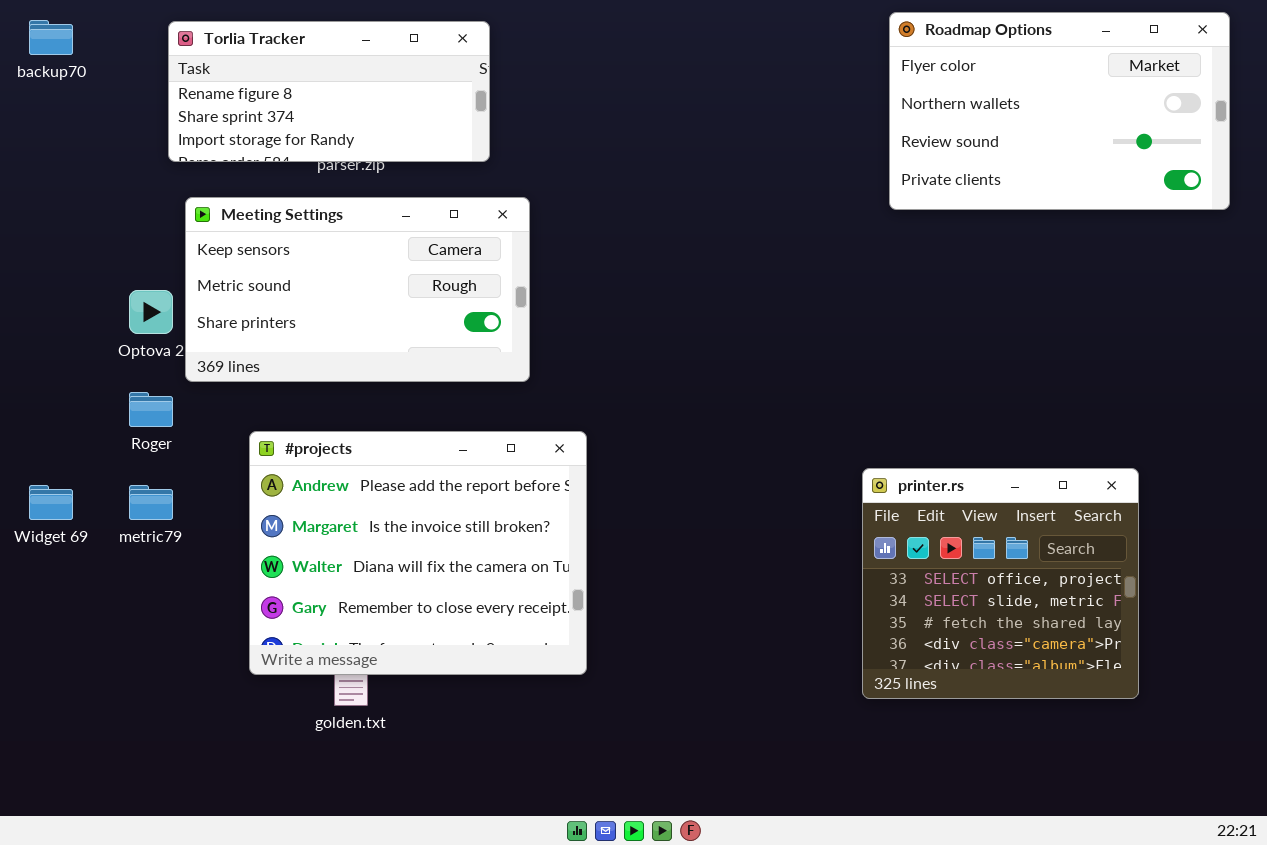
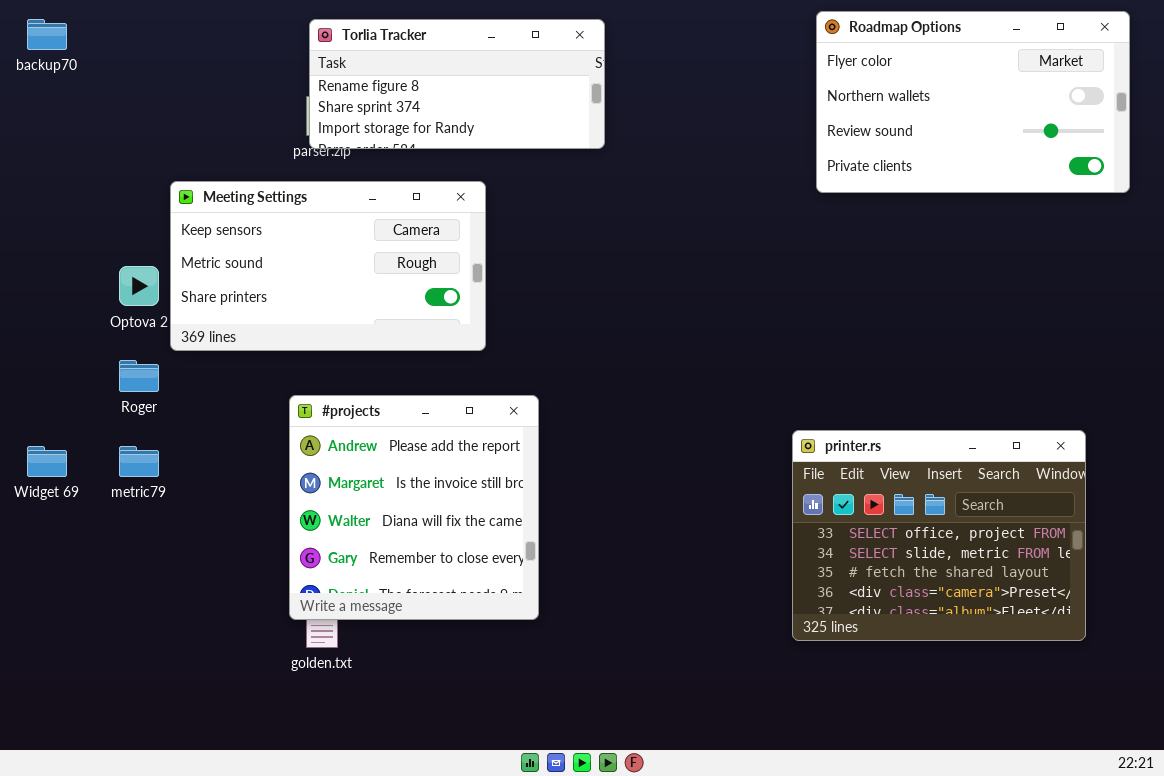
Torlia Tracker: [168,21,490,162] -> [309,19,605,149], moved
#projects: [249,431,587,675] -> [289,395,539,620], resized
printer.rs: [862,468,1139,699] -> [792,430,1086,641], resized

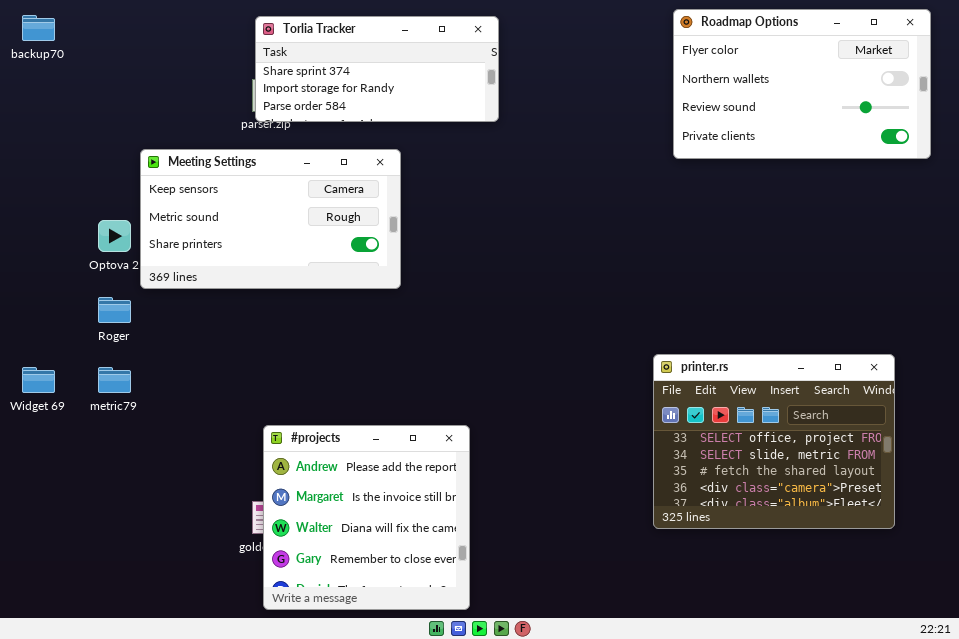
Torlia Tracker: [309,19,605,149] -> [255,16,499,122], scrolled down 1 row
#projects: [289,395,539,620] -> [263,425,470,610], moved

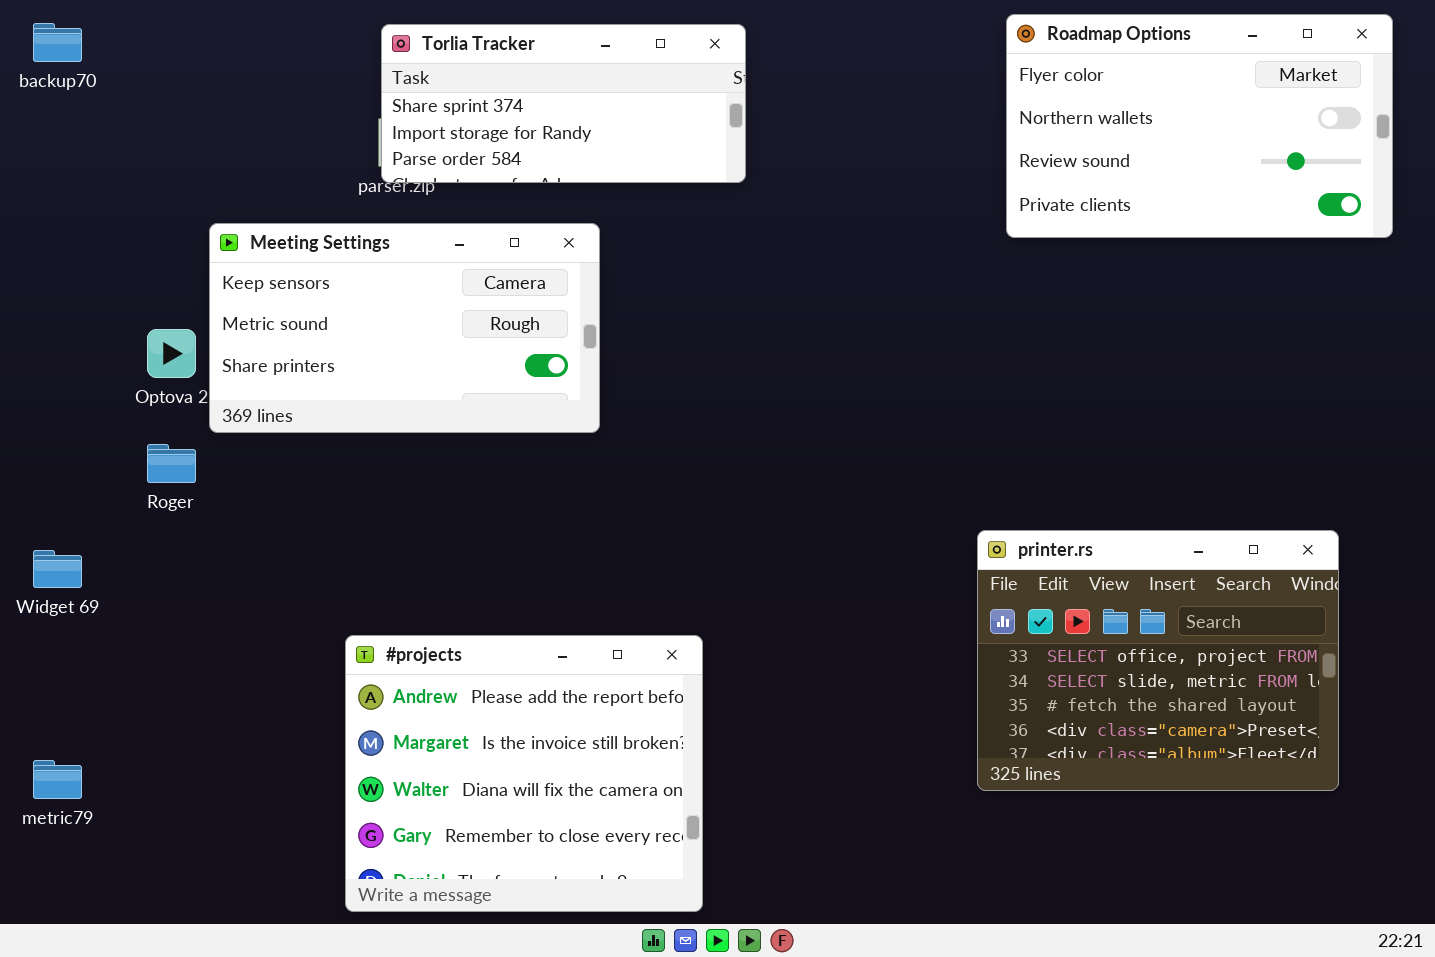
metric79: [98,367,131,393] -> [33,760,82,799], moved
#projects: [263,425,470,610] -> [345,635,703,912], resized

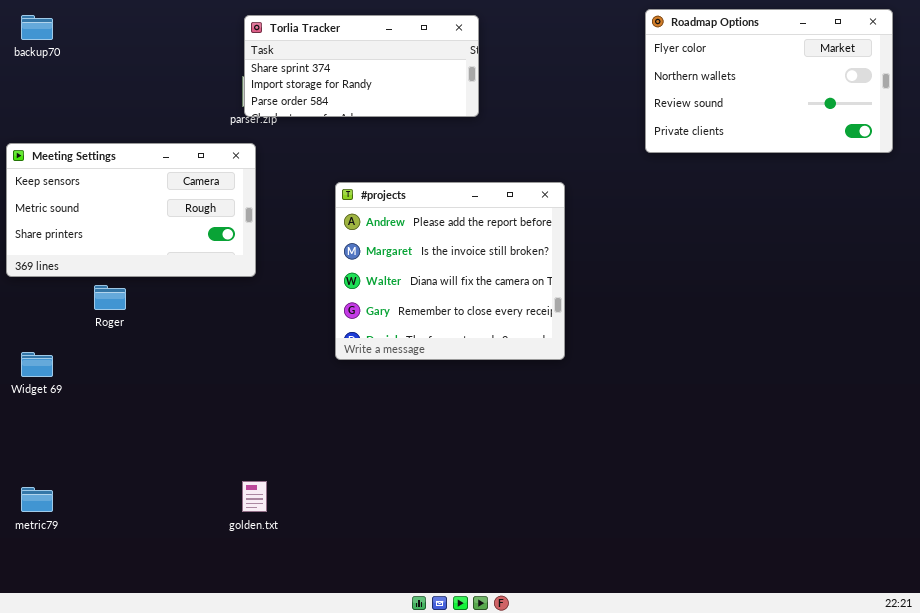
Meeting Settings: [209,223,600,433] -> [6,143,256,277], moved
printer.rs: [977,530,1339,791] -> none, closed
#projects: [345,635,703,912] -> [335,182,565,360], moved

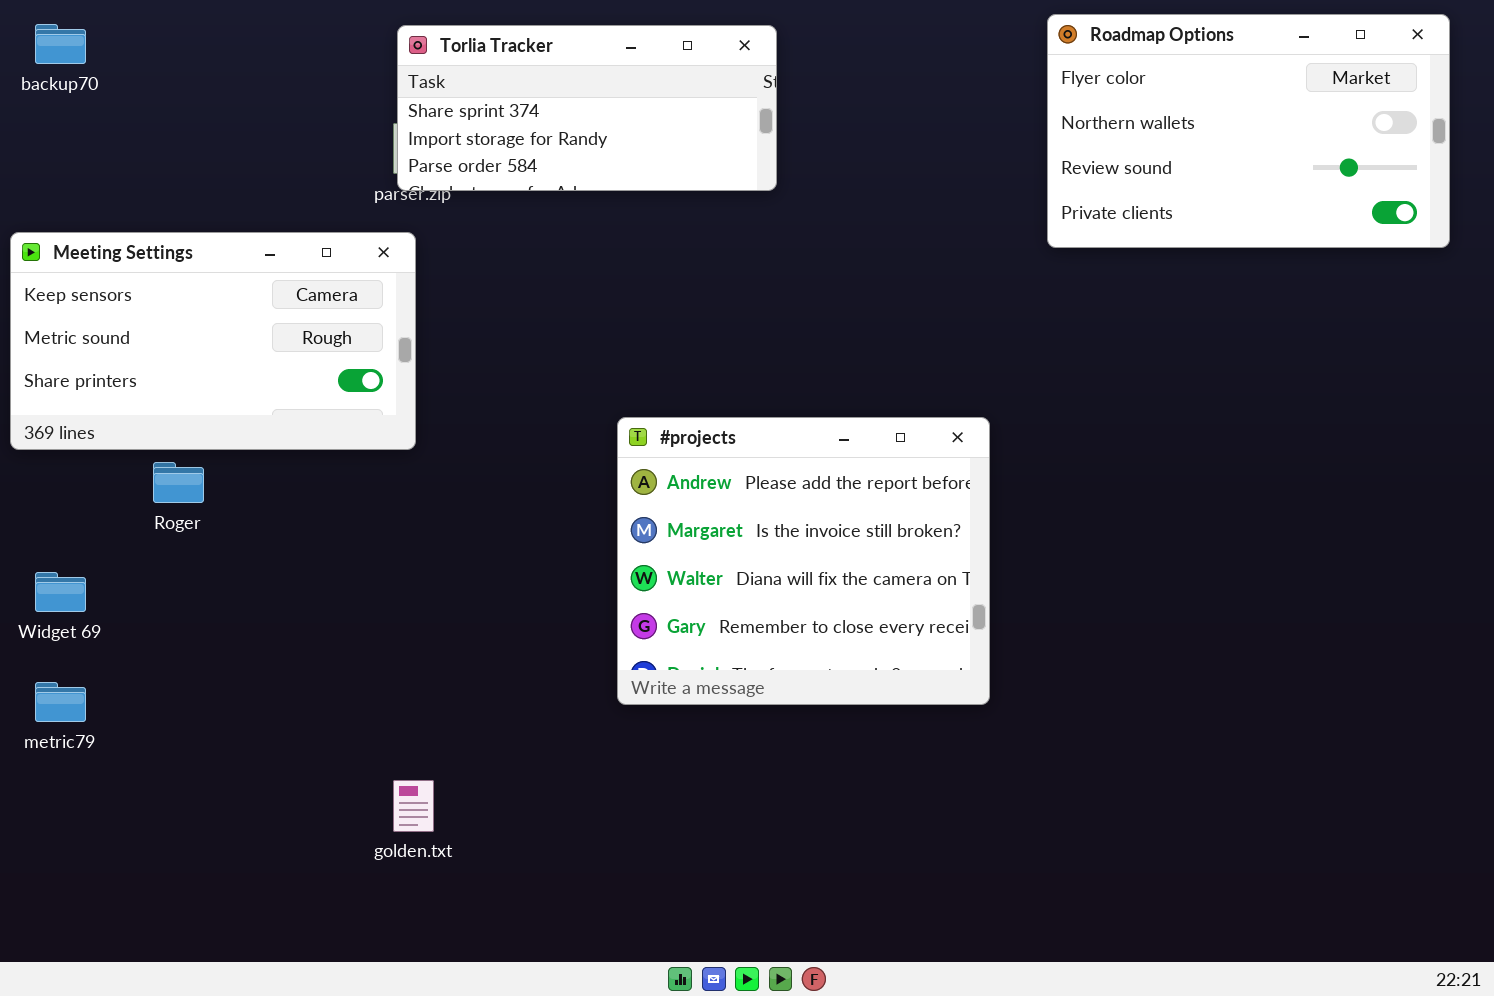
#projects: [335,182,565,360] -> [617,417,990,705], moved
metric79: [21,487,53,512] -> [35,682,86,722], moved

